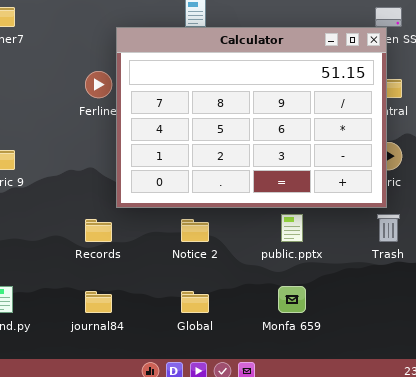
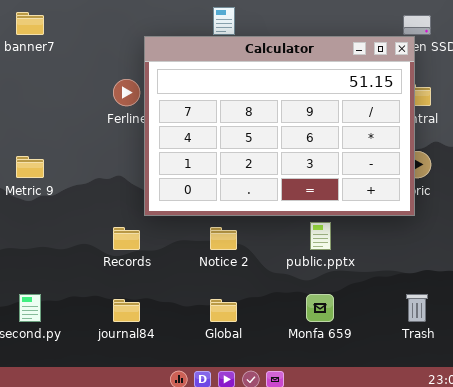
Trash: [377,214,400,242] -> [406,294,428,322], moved

